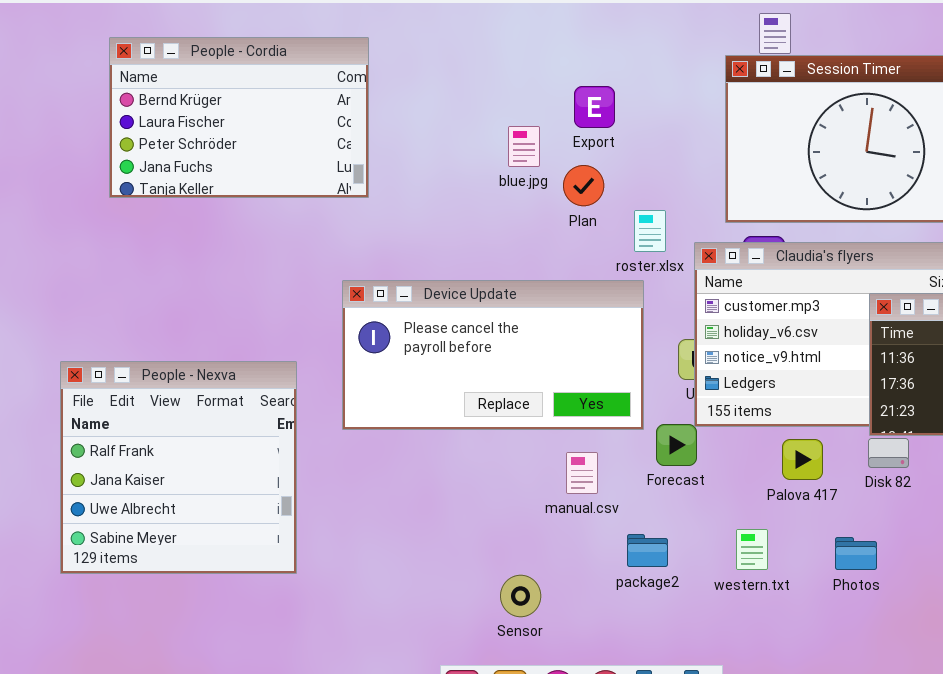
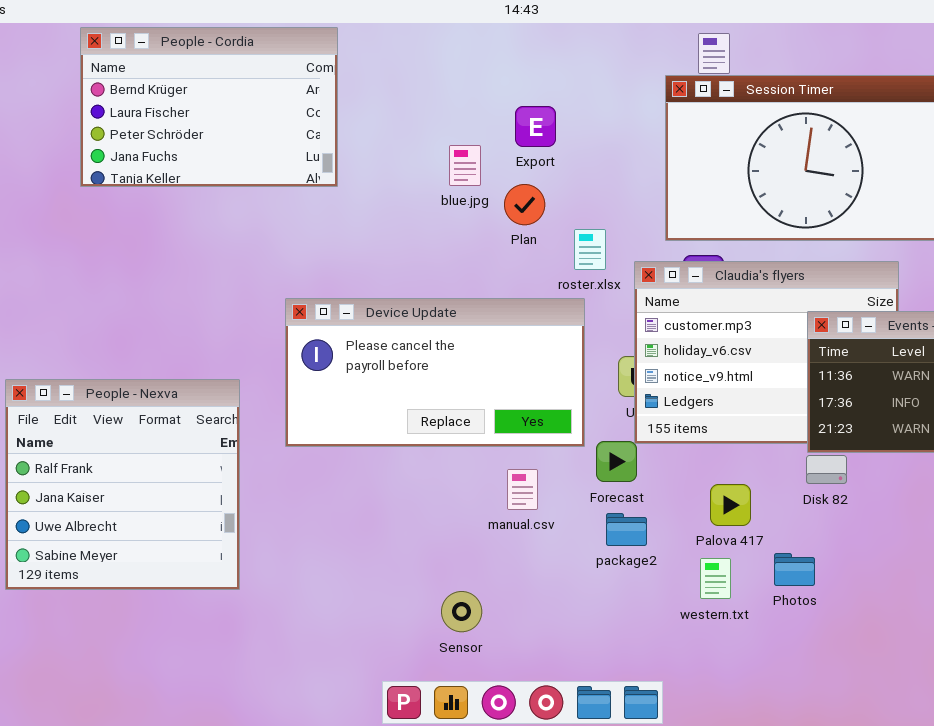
People - Cordia: [109,37,369,198] -> [80,27,338,187], moved
Palova 417: [782,439,823,480] -> [710,484,751,526], moved
western.txt: [736,529,768,570] -> [700,558,731,599], moved
package2: [627,534,668,567] -> [606,513,647,546], moved

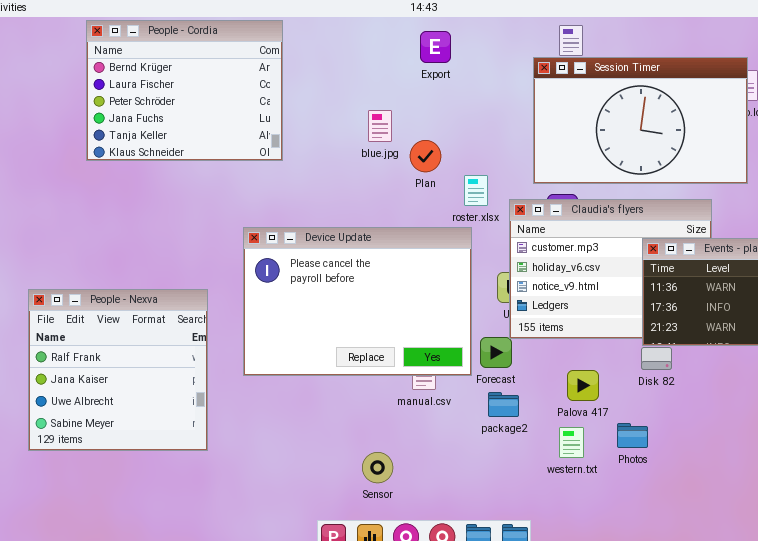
People - Cordia: [80,27,338,187] -> [86,20,283,161], resized
Export: [515,106,556,147] -> [420,31,451,63], moved
Device Update: [285,298,585,447] -> [243,227,472,376], resized

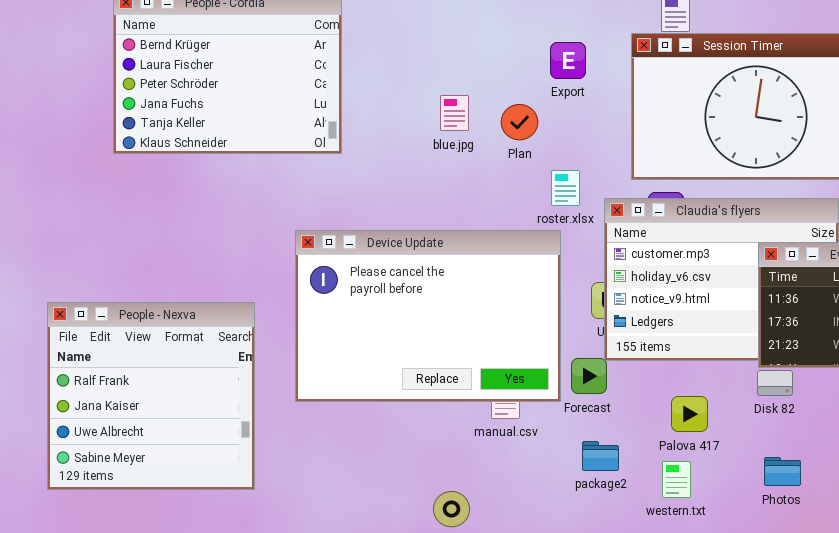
Export: [420,31,451,63] -> [550,42,586,79], moved
Plan: [410,140,441,172] -> [501,104,538,140], moved
package2: [488,392,519,417] -> [582,441,619,471], moved
Photos: [617,423,648,448] -> [764,457,801,486], moved

